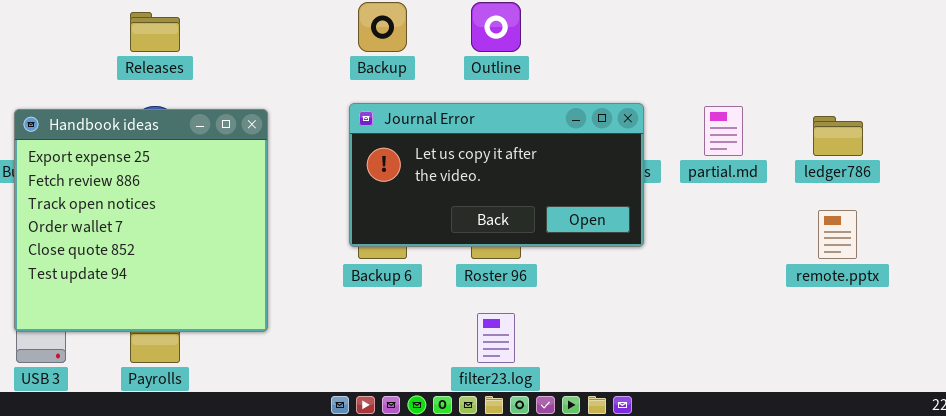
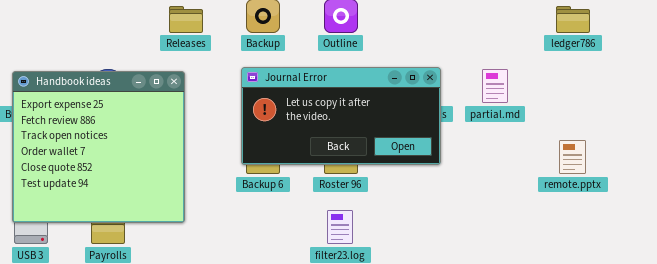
Releases: [130,12,180,52] -> [169,6,203,33], moved
ledger786: [813,116,863,156] -> [556,6,590,33], moved

